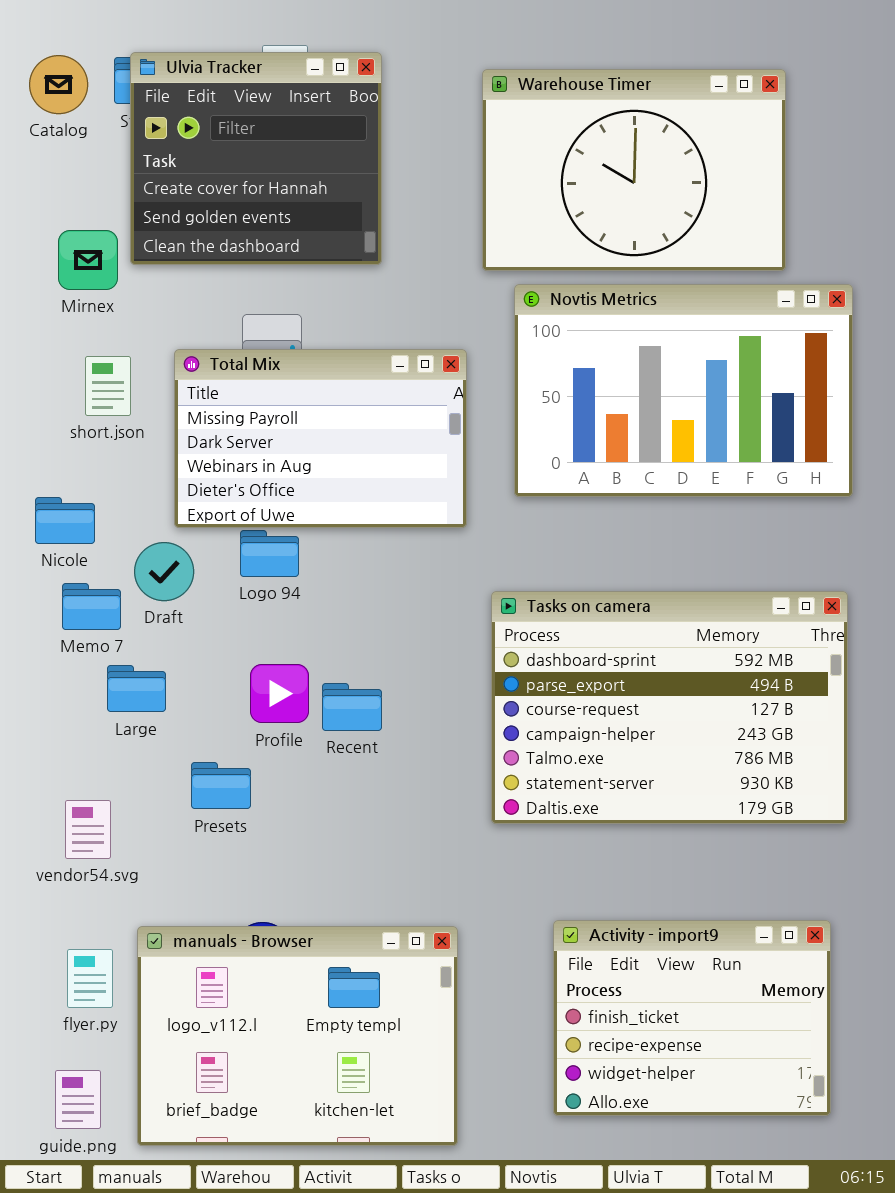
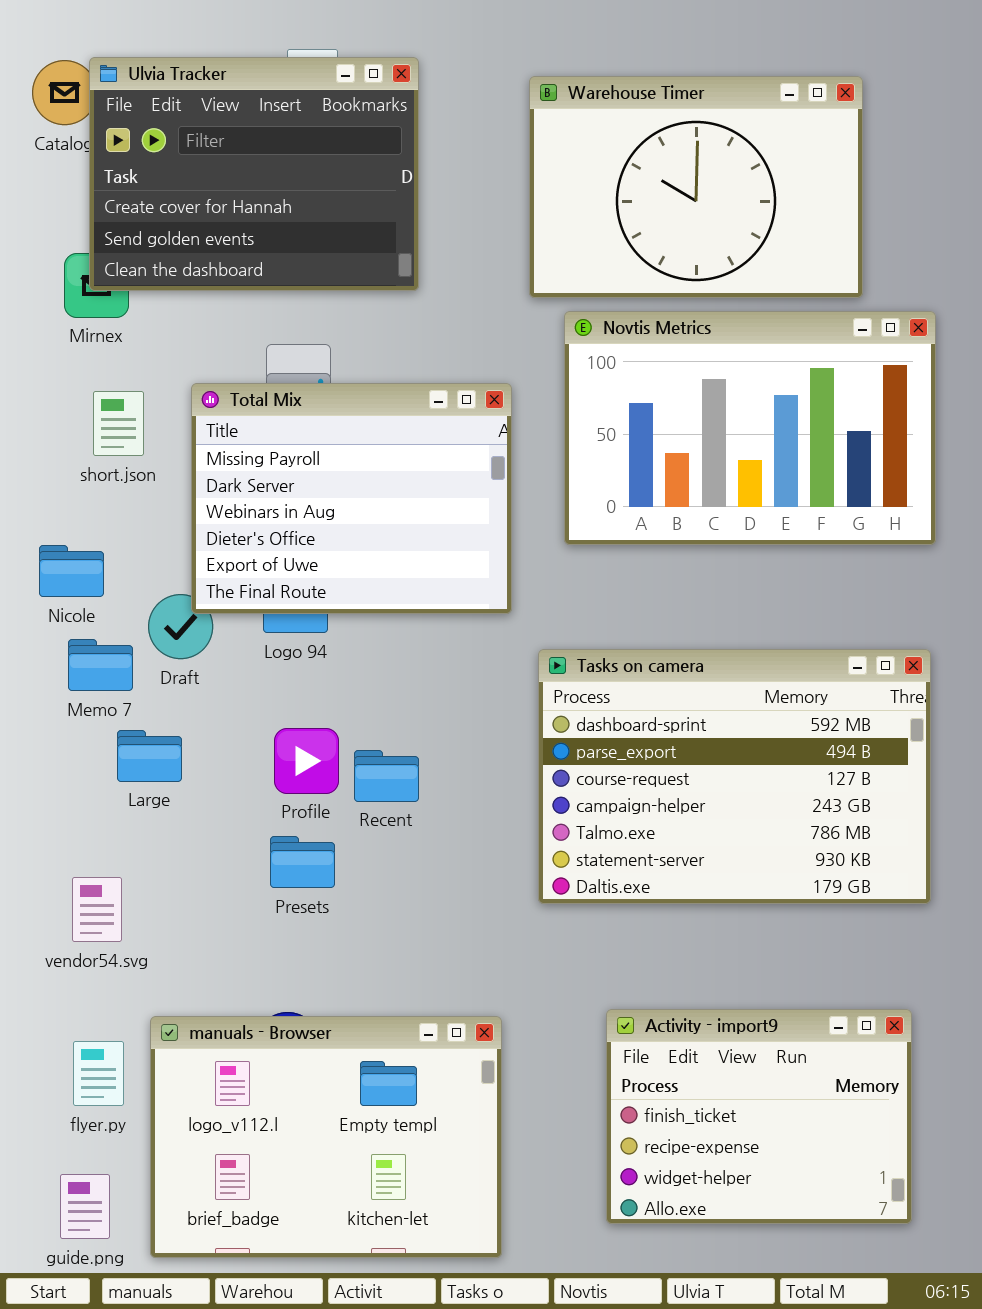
Ulvia Tracker: [130,52,382,265] -> [89,57,419,291], resized
Total Mix: [174,349,467,528] -> [191,383,512,614], resized
Presets: [191,762,251,809] -> [270,836,335,888], moved

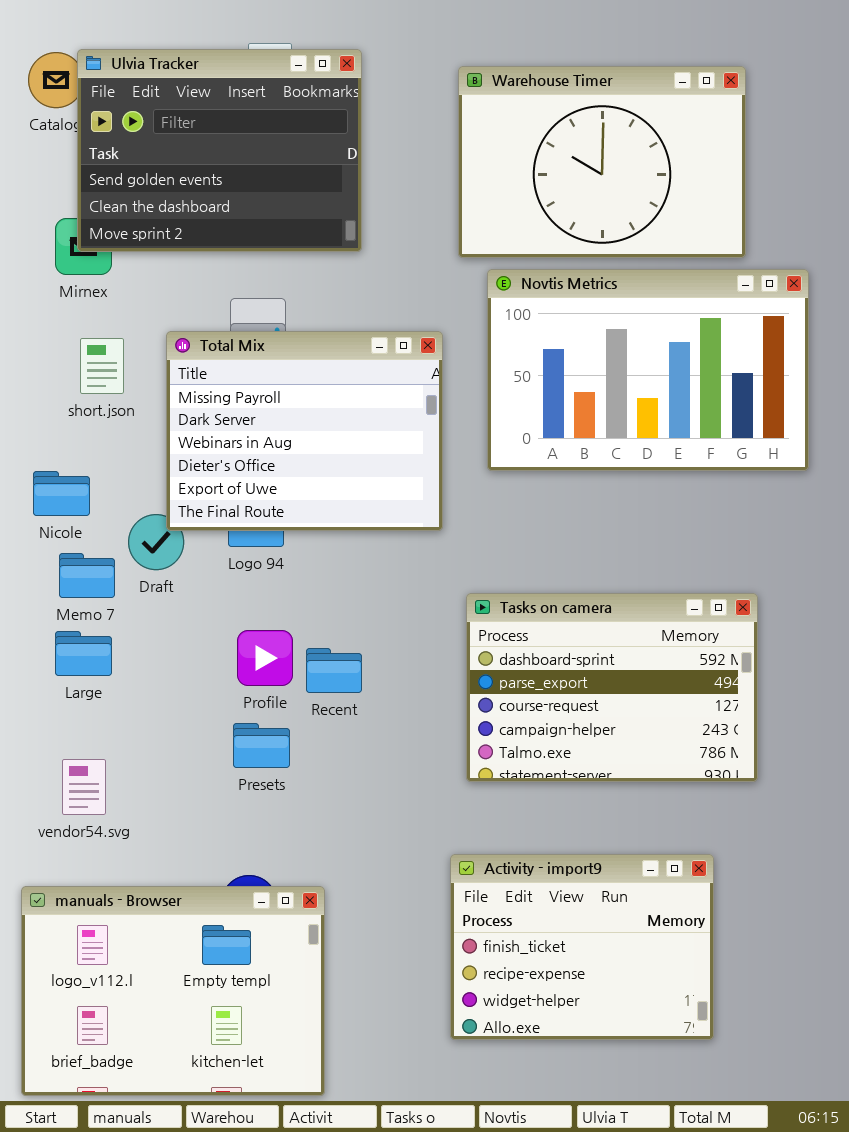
Ulvia Tracker: [89,57,419,291] -> [77,49,362,252], scrolled down 1 row
Tasks on camera: [538,649,931,904] -> [466,593,758,782], resized
Large: [117,730,182,782] -> [55,631,112,676], moved
Activity - import9: [606,1009,912,1224] -> [450,854,714,1040], moved
manuals - Browser: [150,1016,502,1258] -> [21,886,325,1096], moved

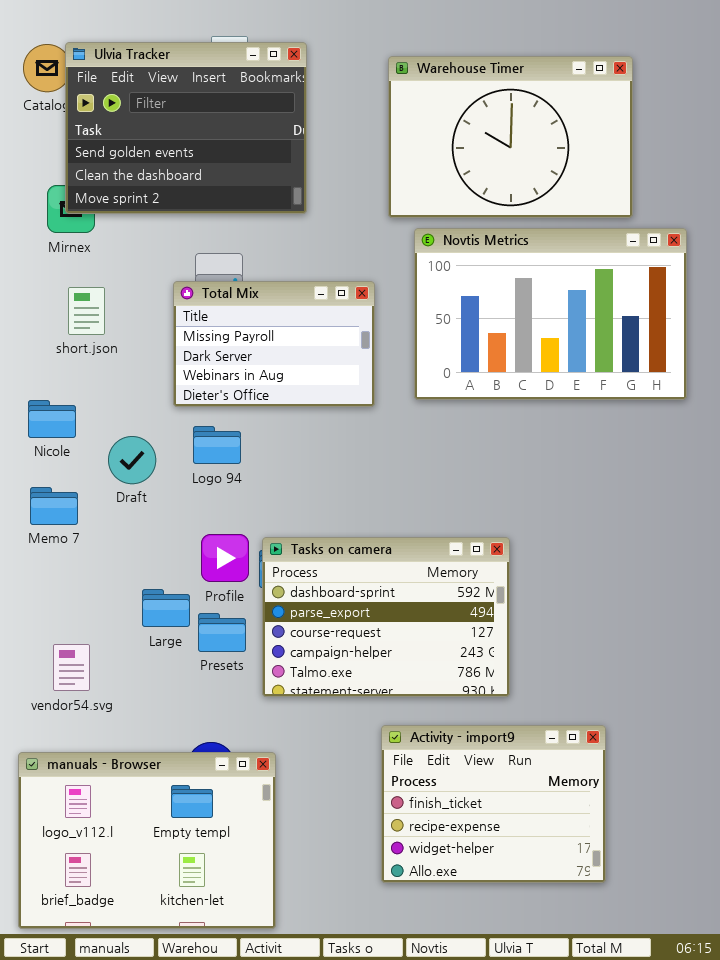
Total Mix: [166,331,443,531] -> [173,281,375,407], resized
Memo 7: [59,553,115,598] -> [30,487,78,525], moved
Tasks on camera: [466,593,758,782] -> [262,537,510,697], moved
Large: [55,631,112,676] -> [142,589,190,627], moved

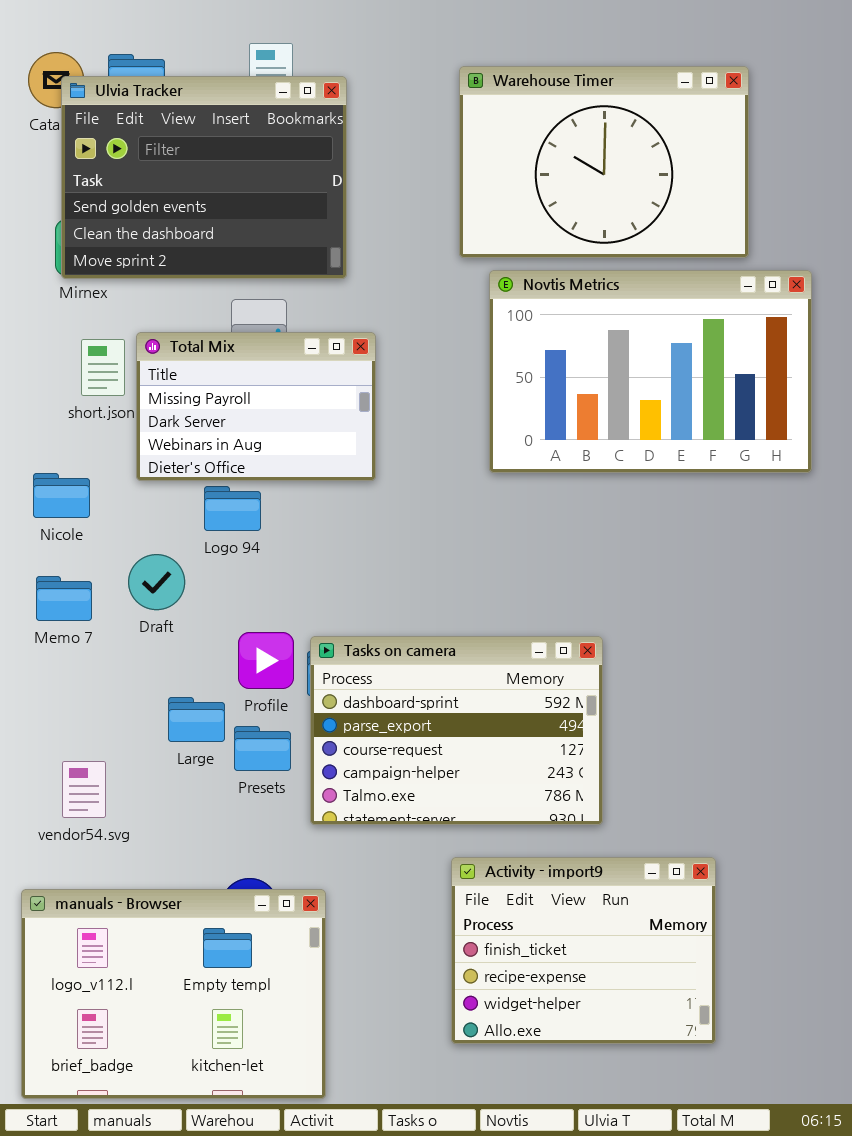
Ulvia Tracker: [65,42,307,214] -> [61,76,347,279], moved
Total Mix: [173,281,375,407] -> [136,332,376,481], moved
Logo 94: [193,426,241,464] -> [204,486,261,531], moved
Draft: [108,436,156,484] -> [128,554,185,610], moved

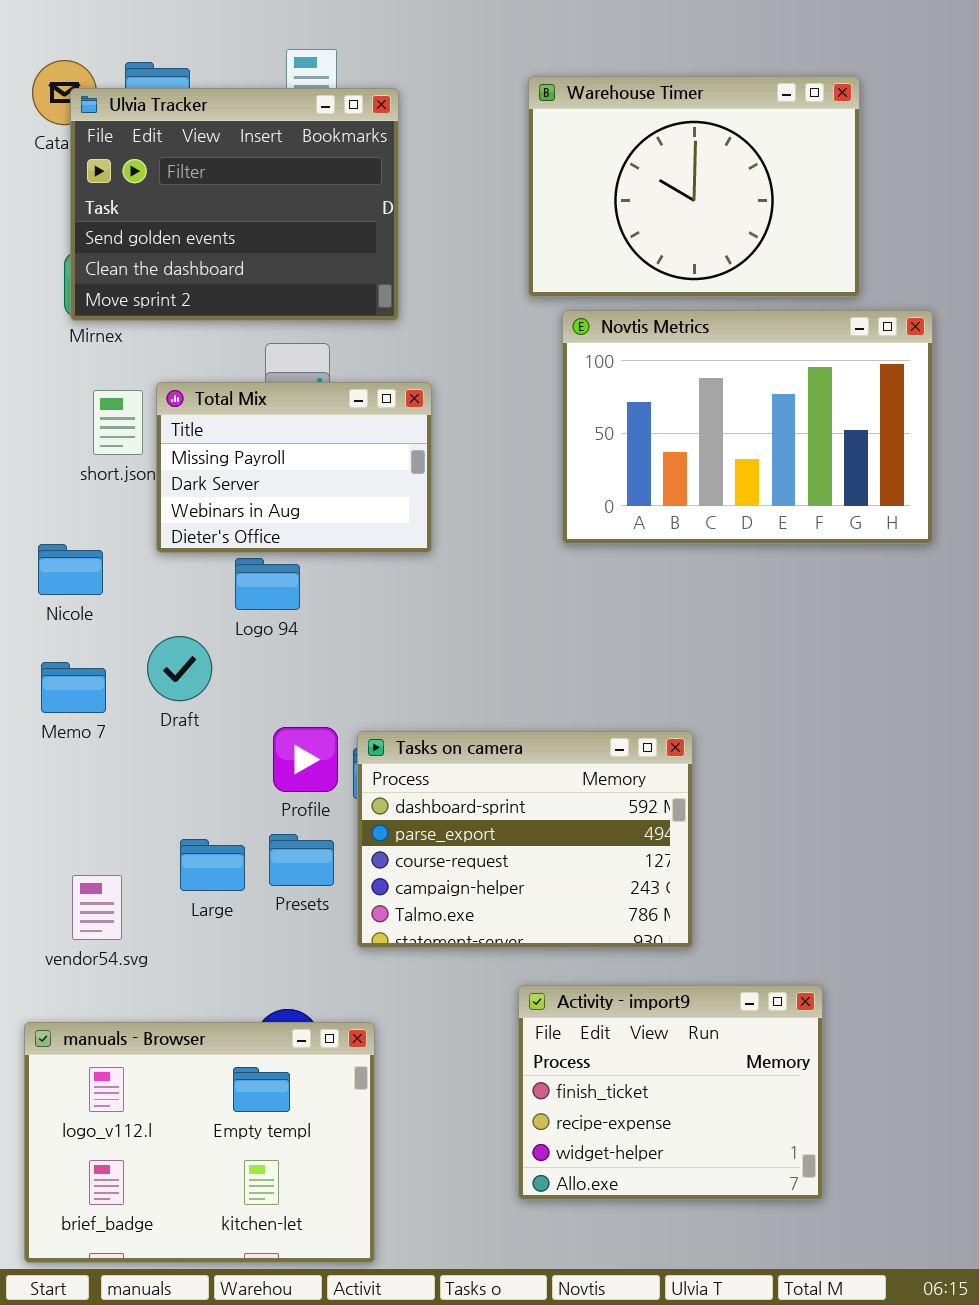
Large: [168,697,225,742] -> [180,839,245,891], moved

